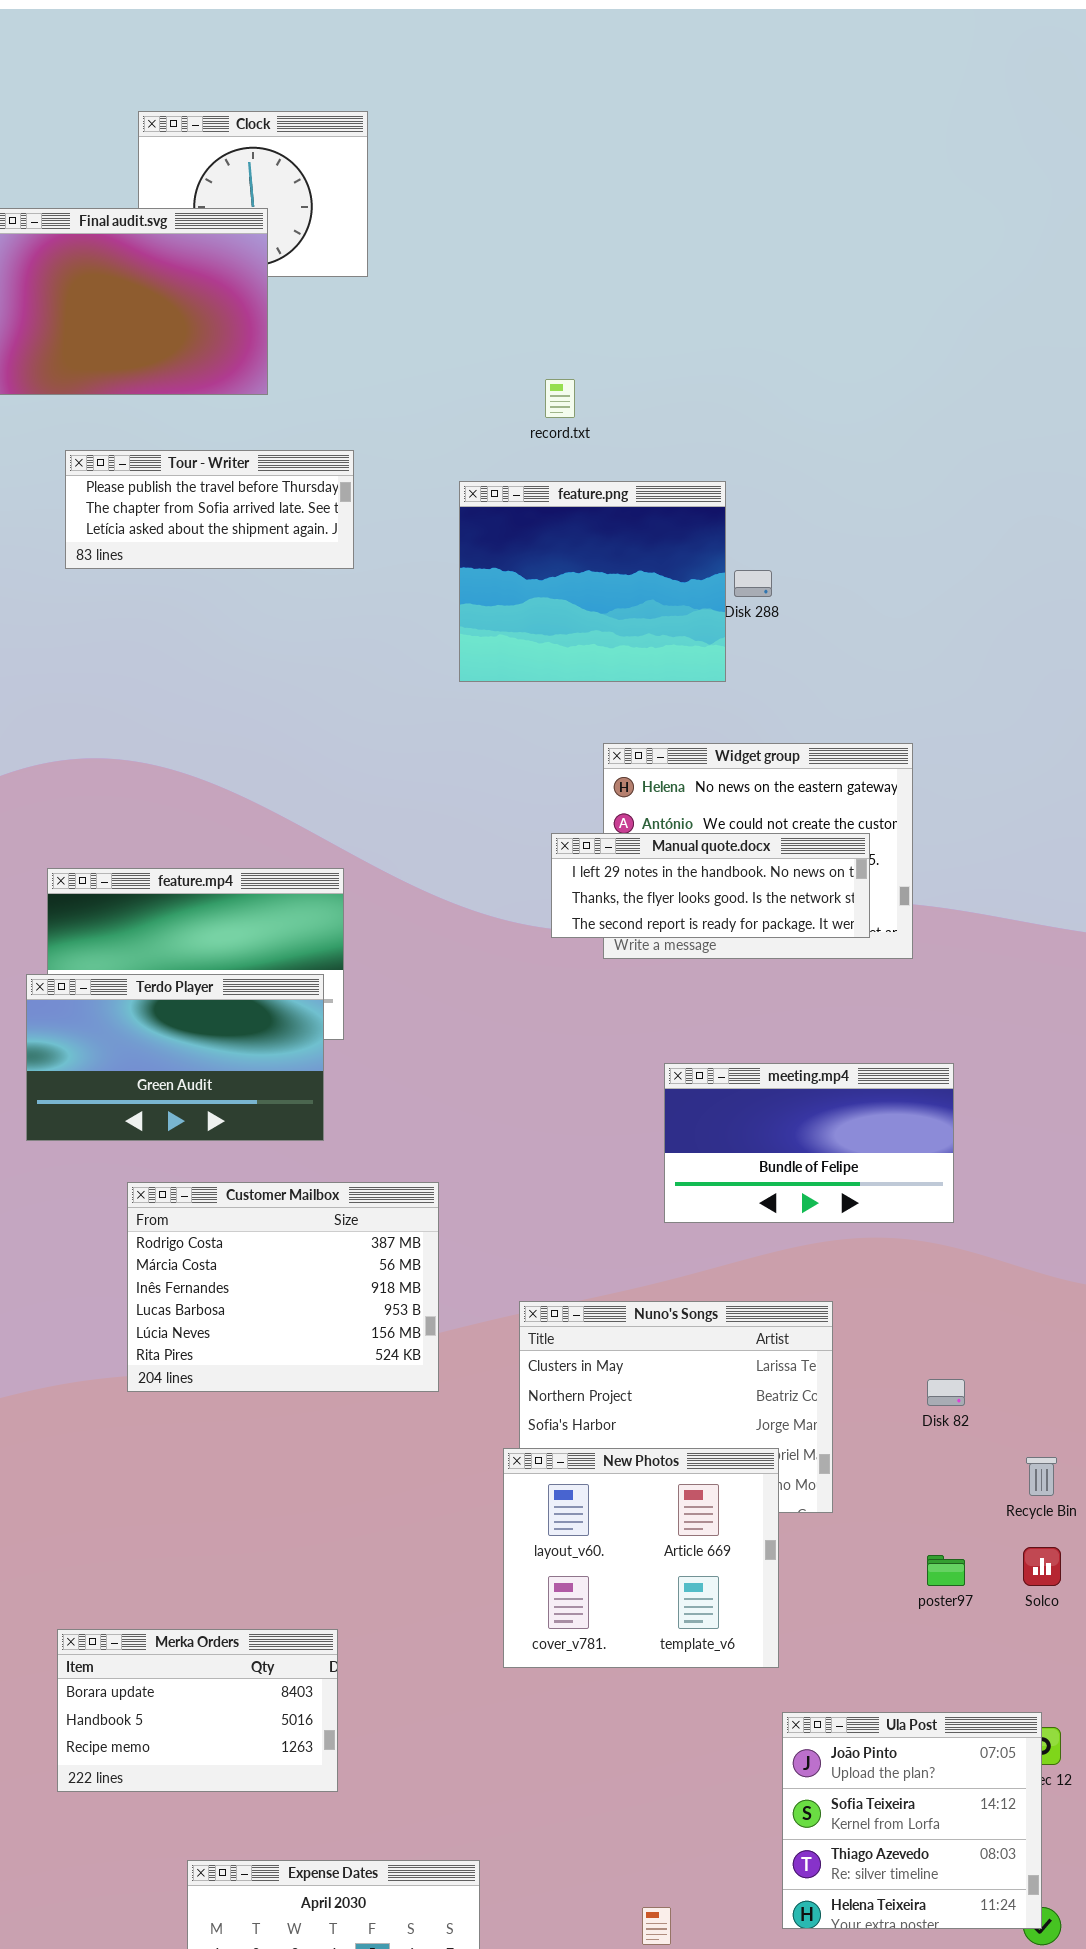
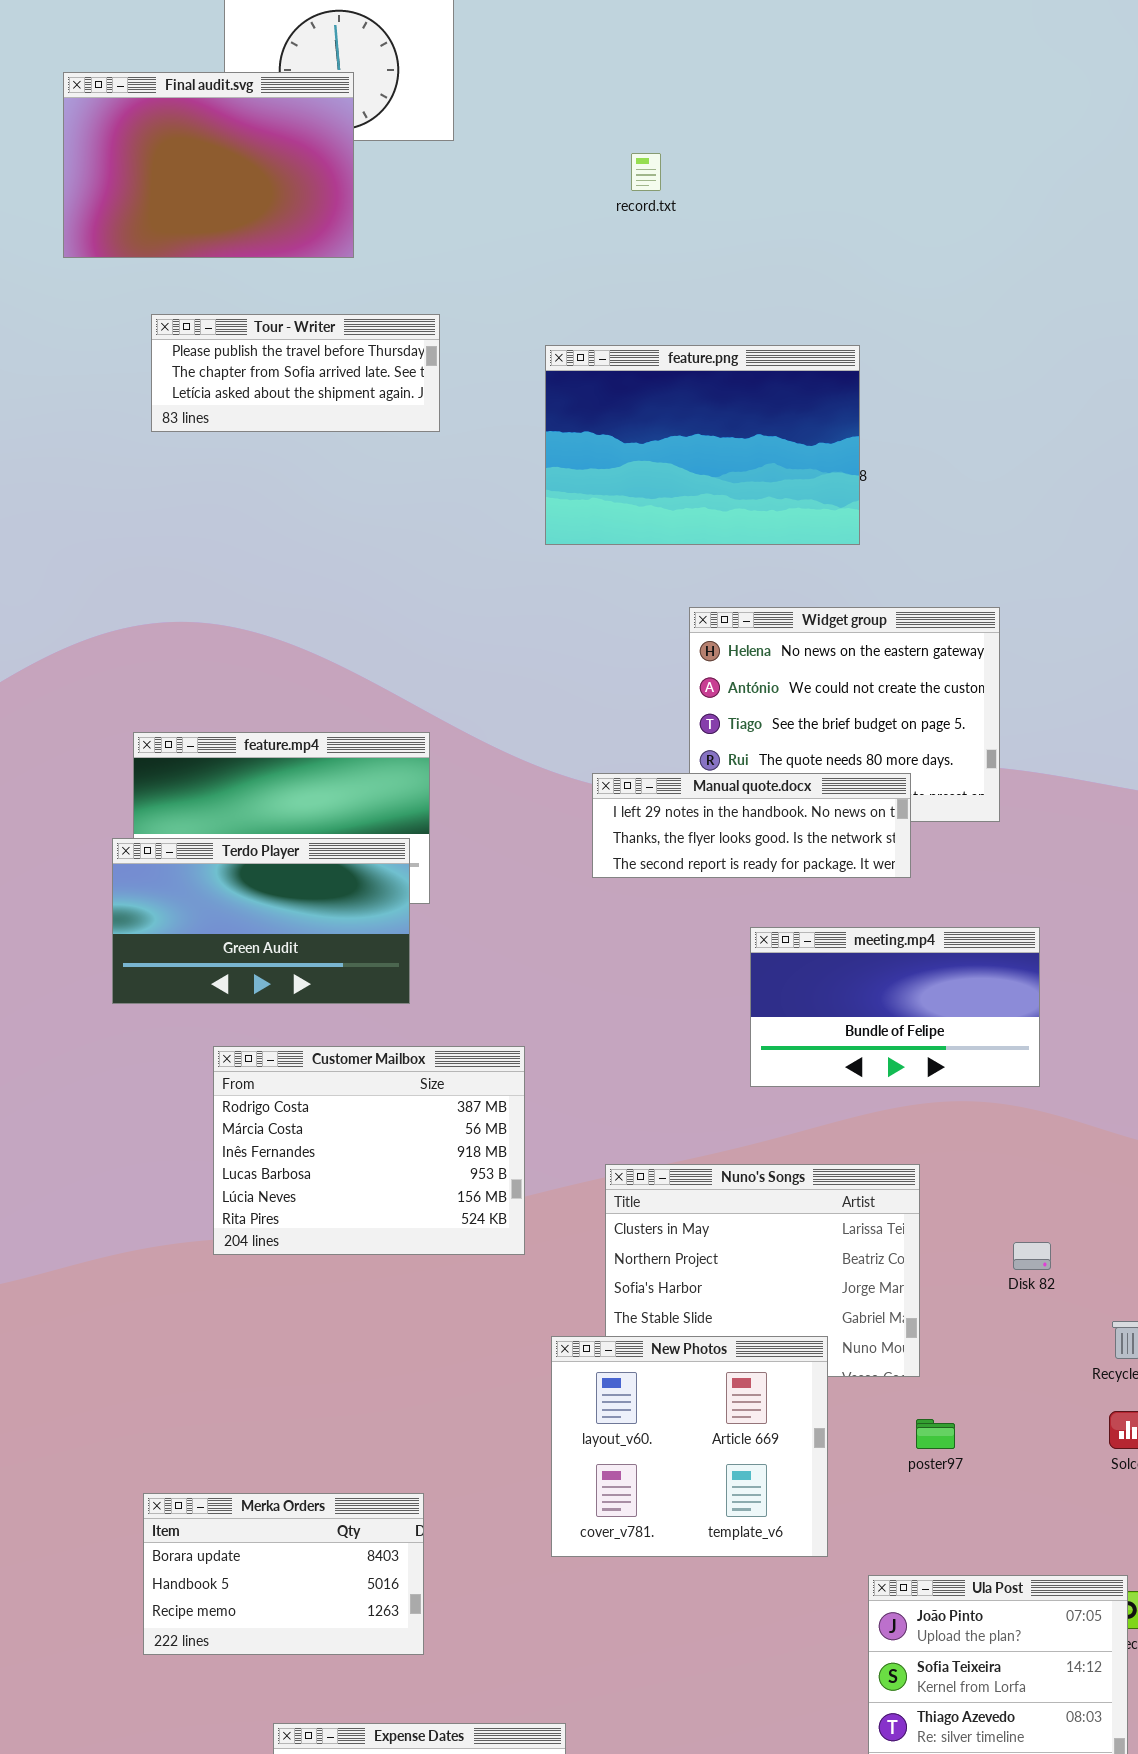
record.txt: [545,379,575,418] -> [631,153,661,191], moved
feature.png: [459,481,726,682] -> [545,345,860,545], resized
Manual quote.docx: [551,833,870,938] -> [592,773,911,878], moved
New Photos: [503,1448,779,1668] -> [551,1336,828,1557], moved
poster97: [927,1555,965,1586] -> [916,1419,955,1449], moved

